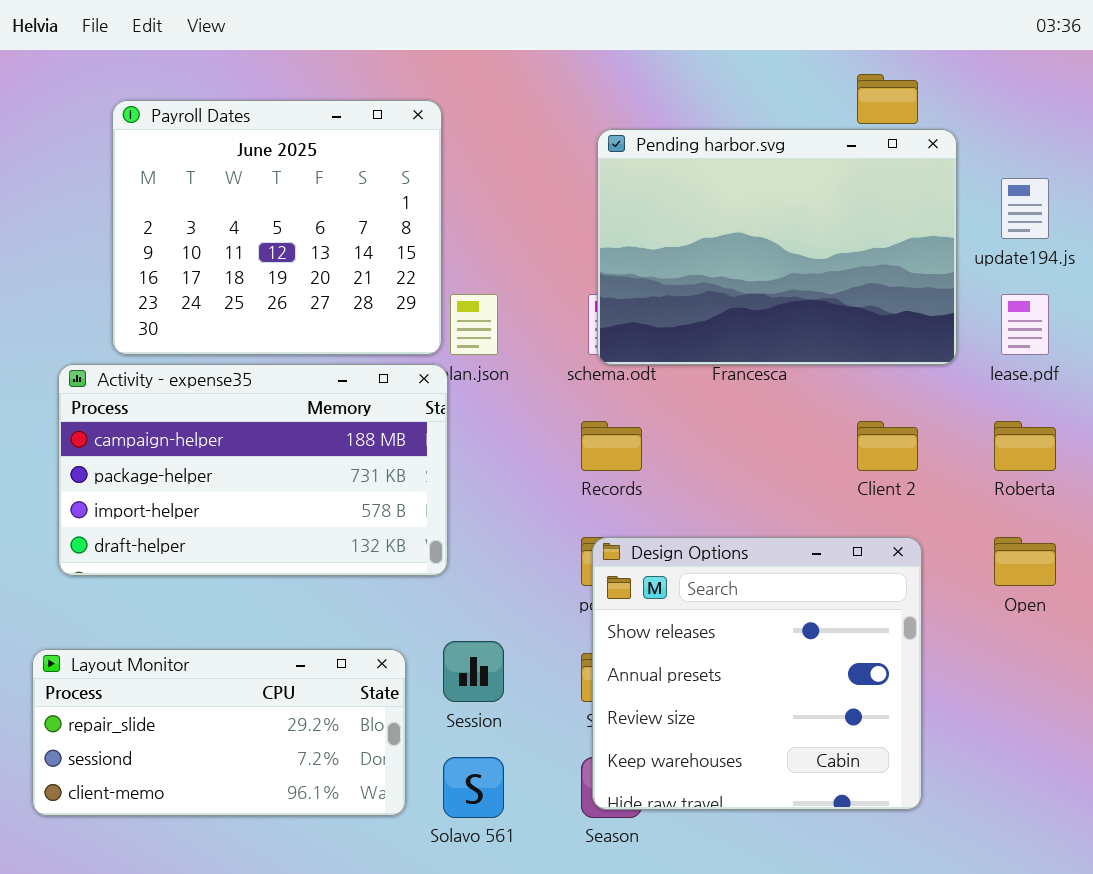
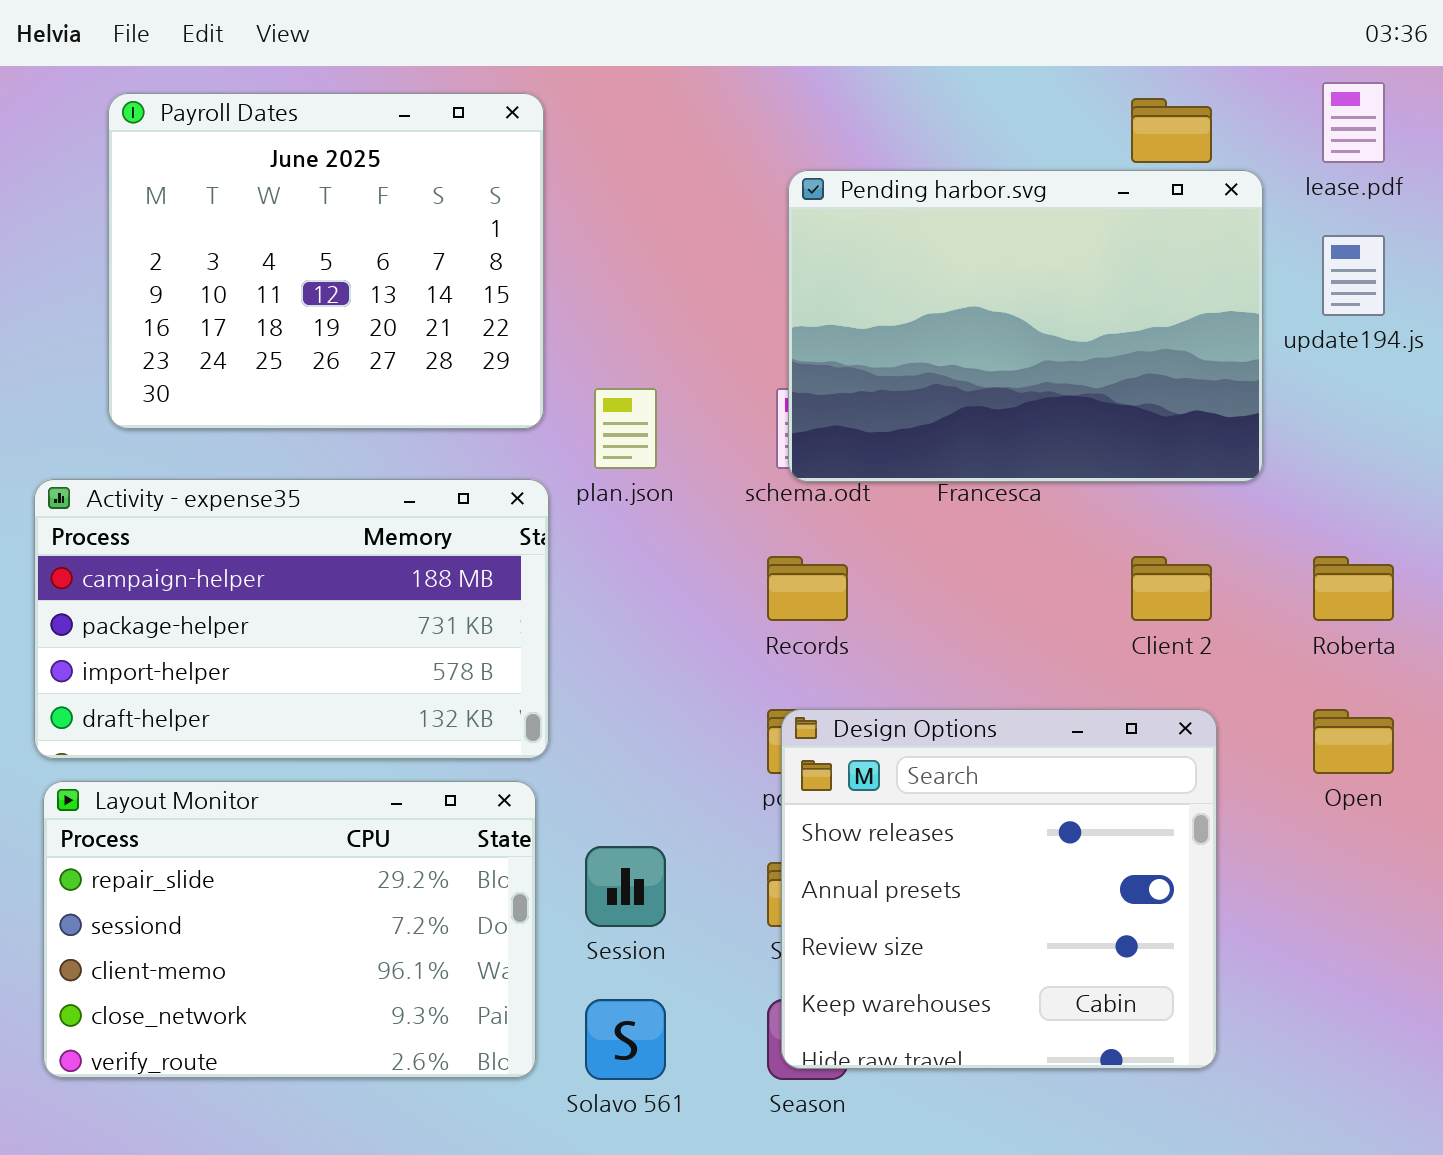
Payroll Dates: [112,100,442,355] -> [108,93,544,429], moved
lease.pdf: [1001,294,1049,355] -> [1322,82,1385,163], moved
Activity - expense35: [58,364,448,576] -> [34,479,549,759], moved
Layout Monitor: [32,649,406,816] -> [43,781,536,1078], resized

